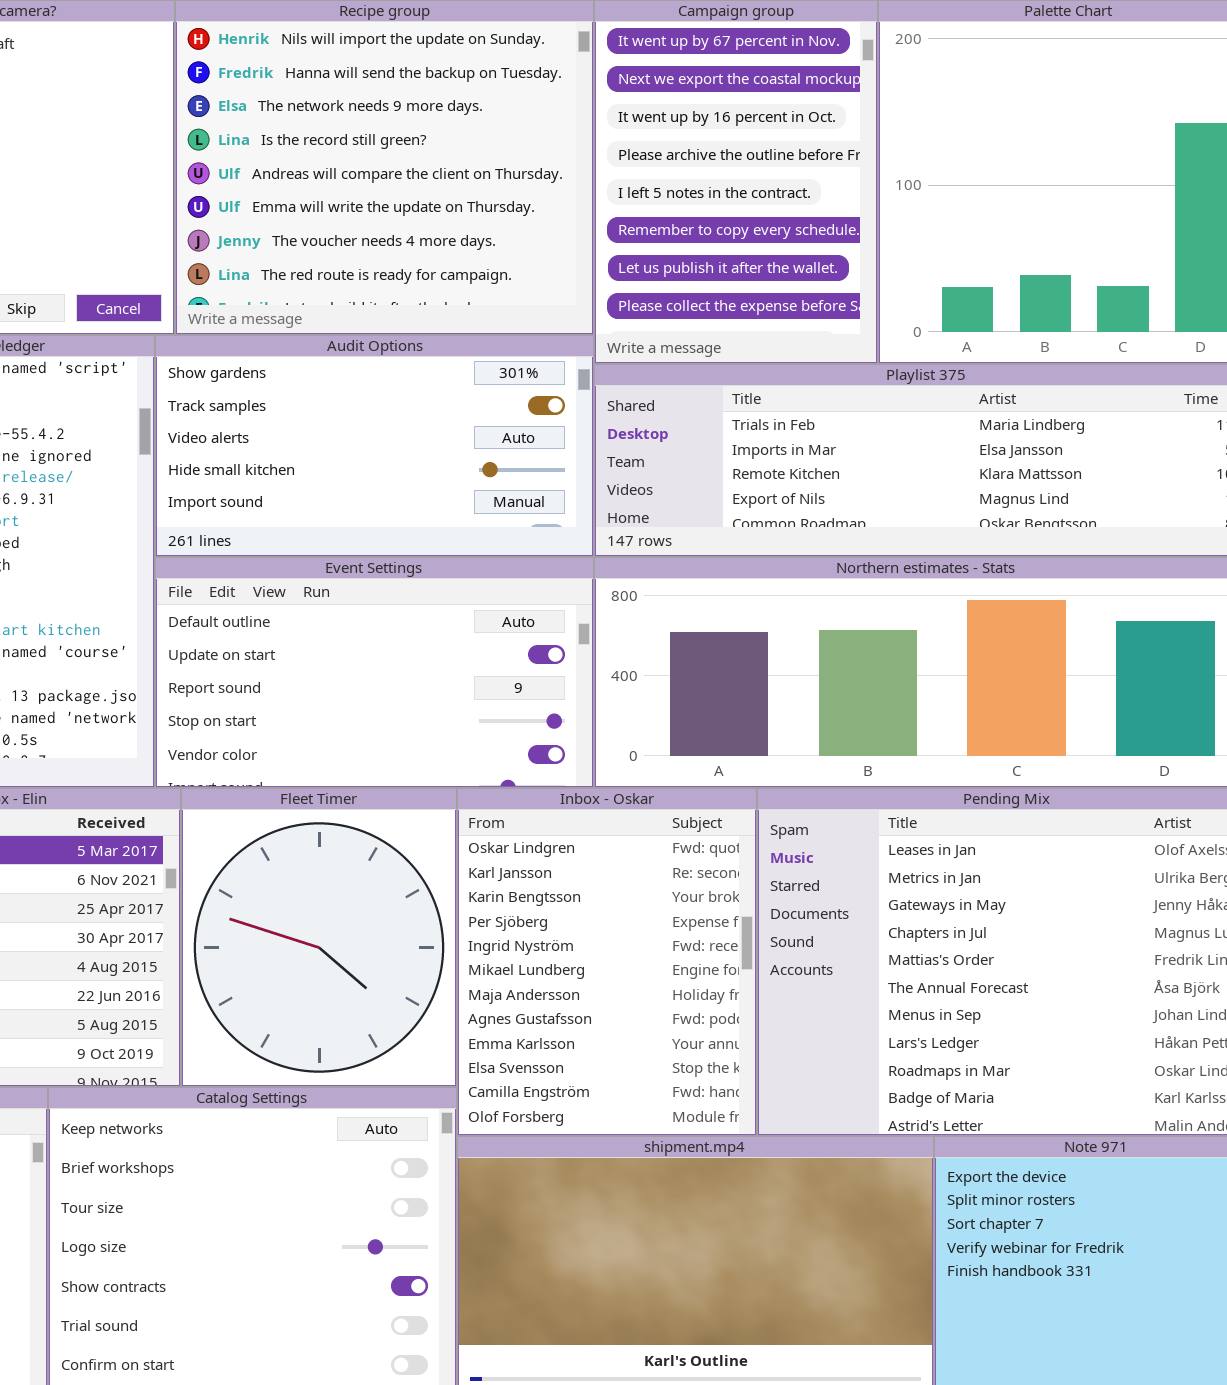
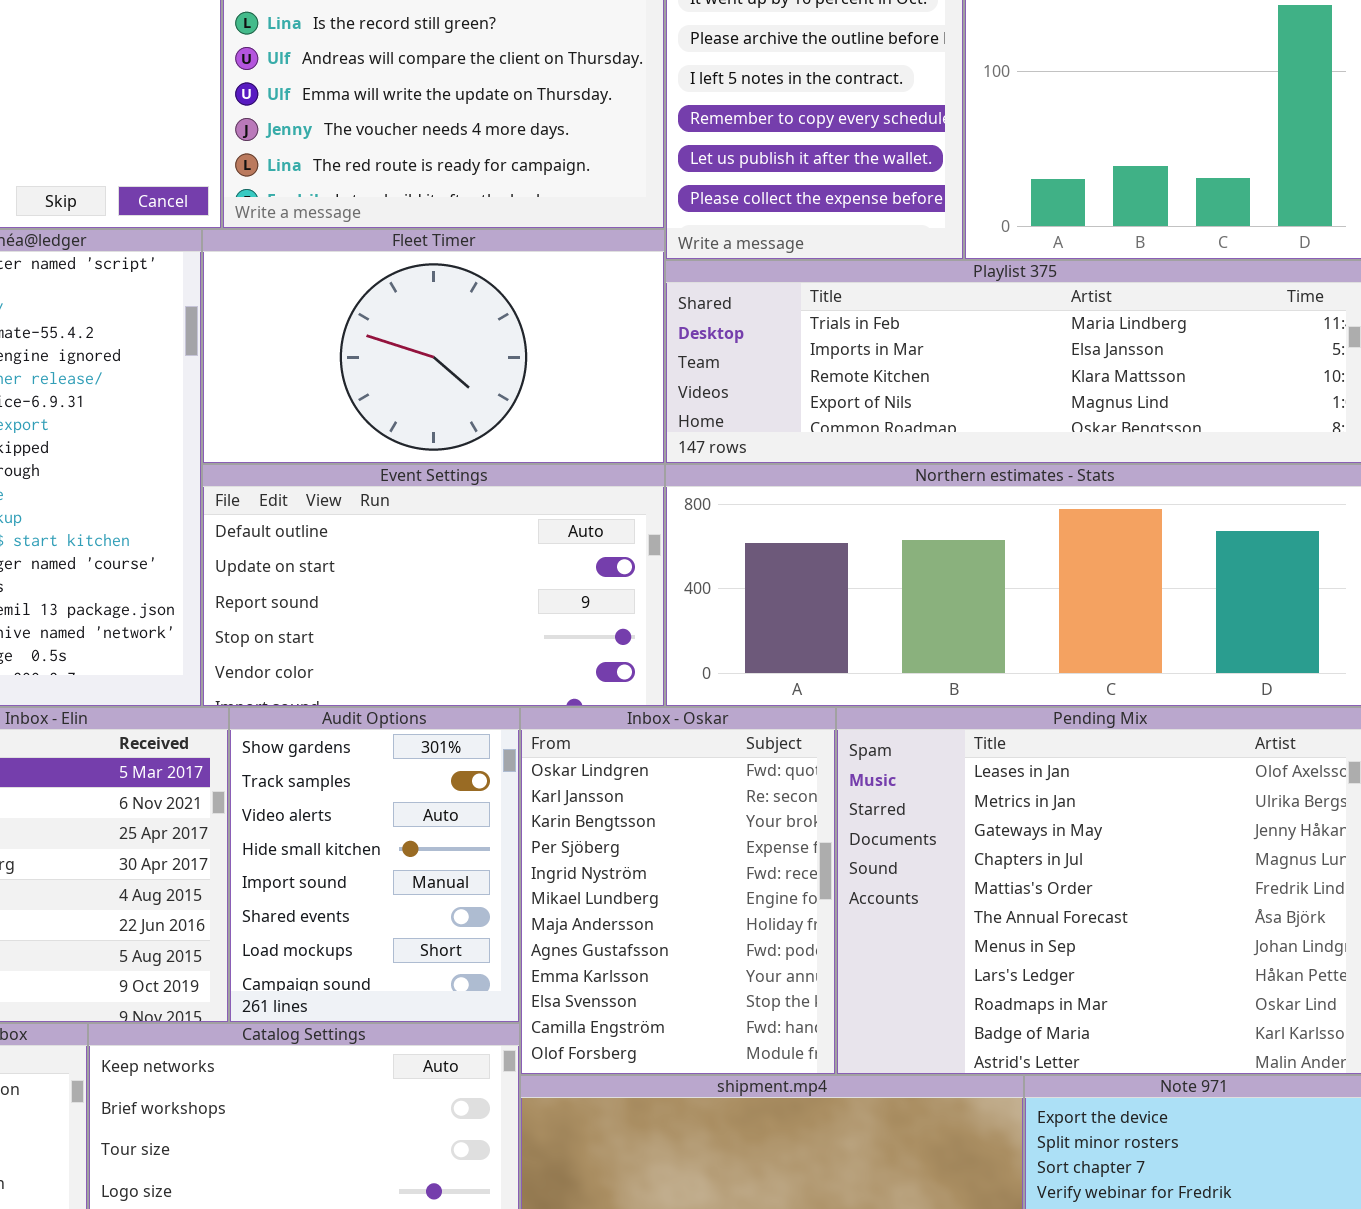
Audit Options: [155,335,594,557] -> [229,707,520,1023], moved, resized
Fleet Timer: [181,788,457,1087] -> [202,229,665,464], moved, resized

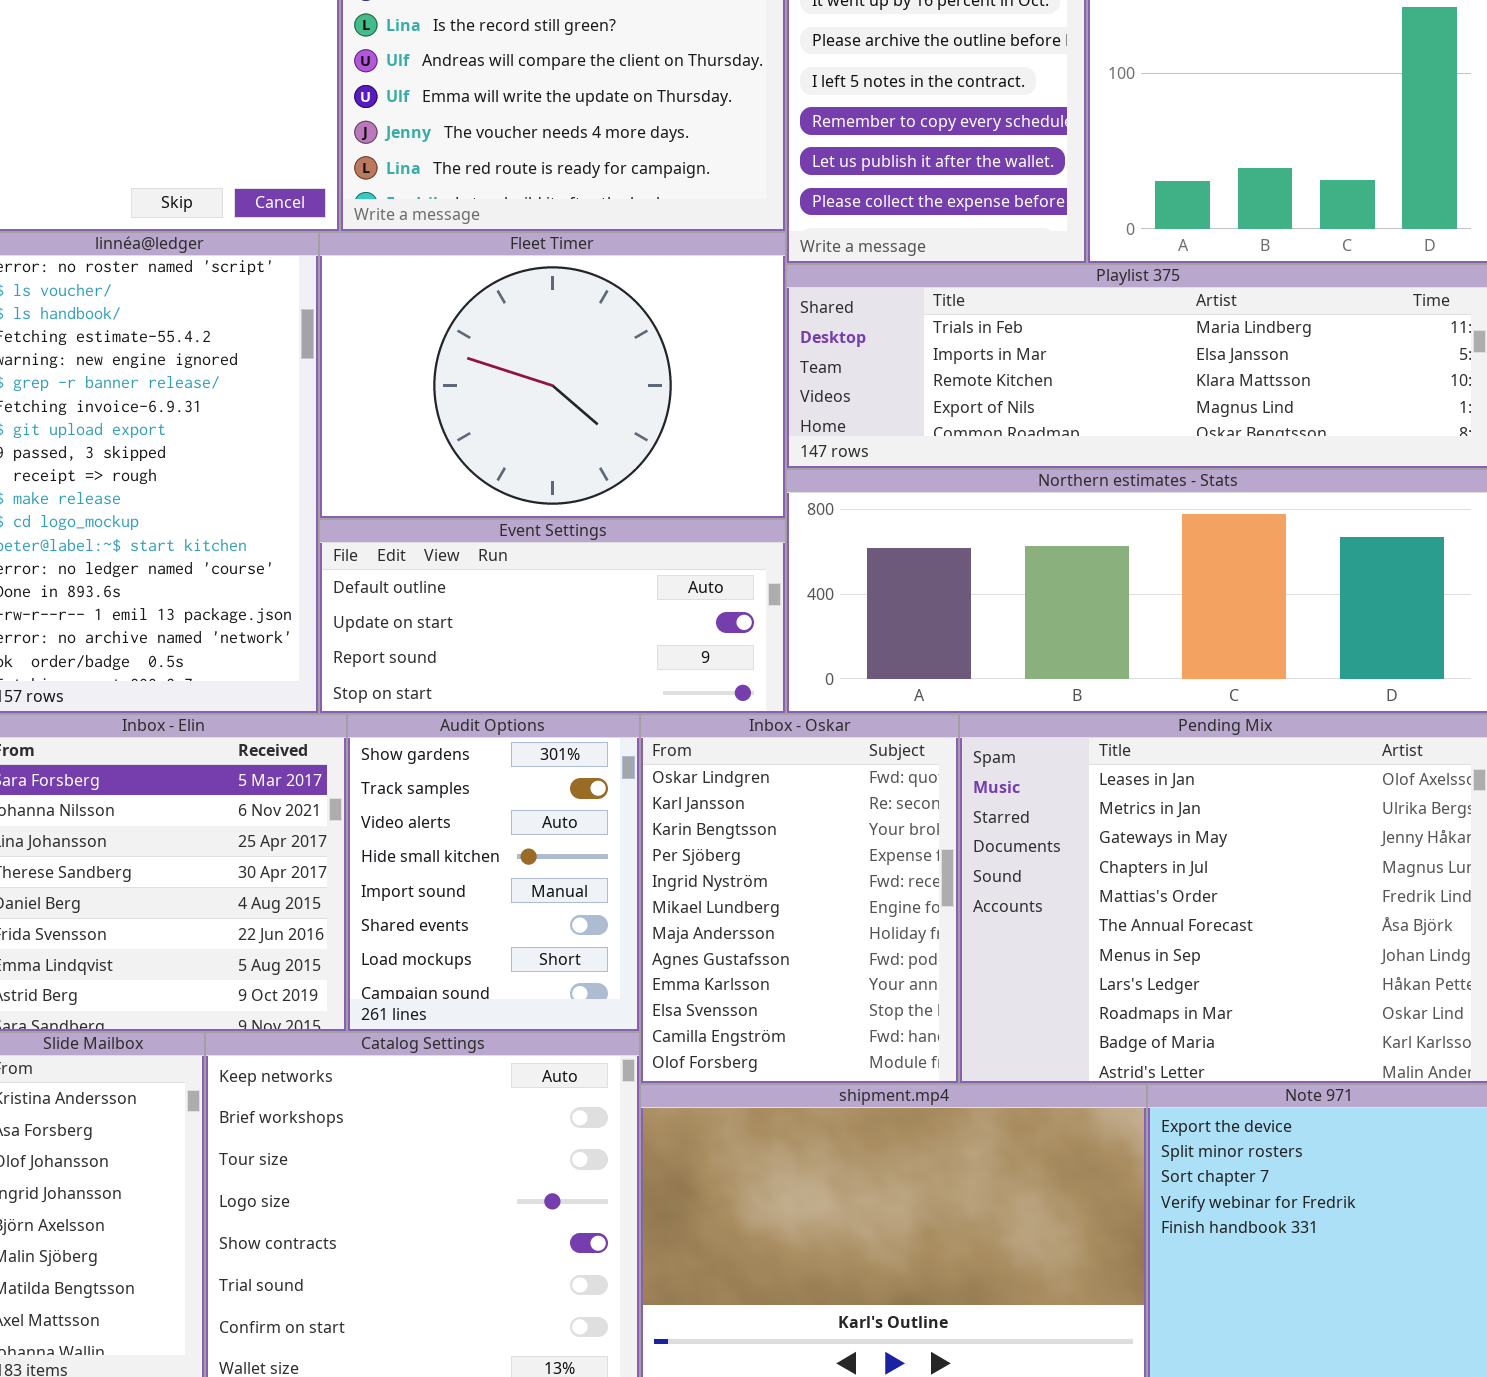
Fleet Timer: [202,229,665,464] -> [319,232,786,519], resized
Event Settings: [202,464,665,707] -> [319,519,786,714], resized

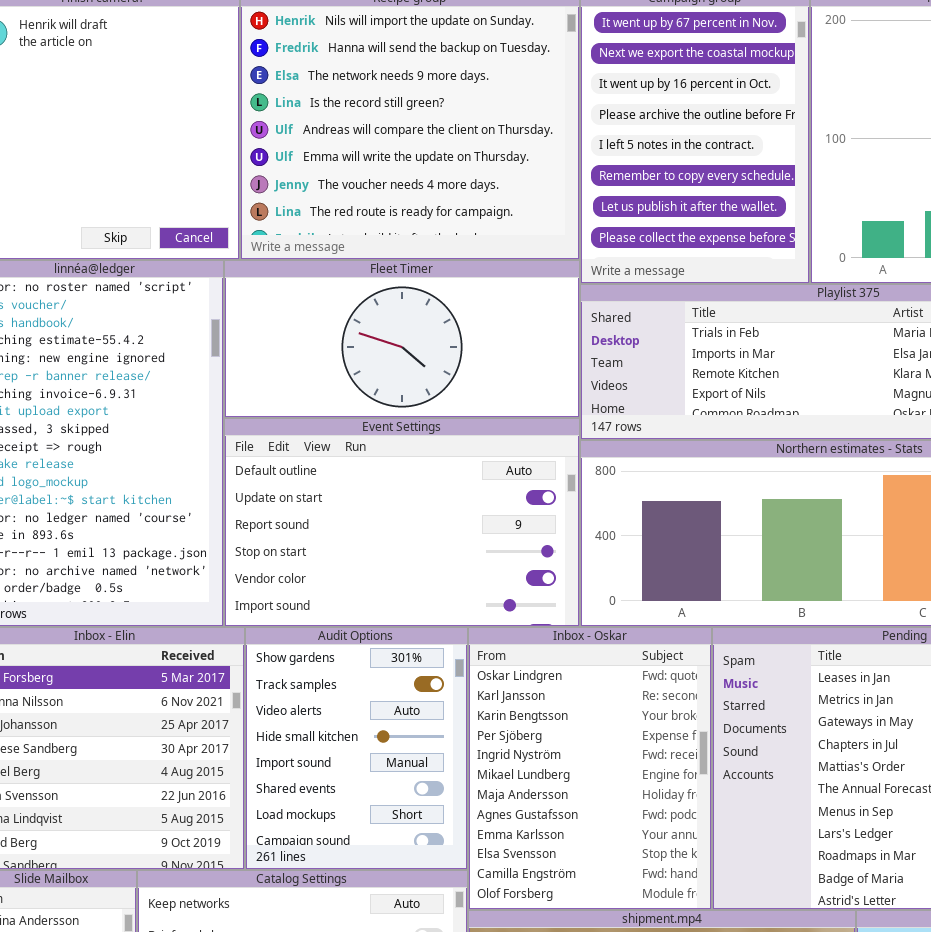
Fleet Timer: [319,232,786,519] -> [224,260,580,418], resized
Event Settings: [319,519,786,714] -> [224,418,580,627], resized

